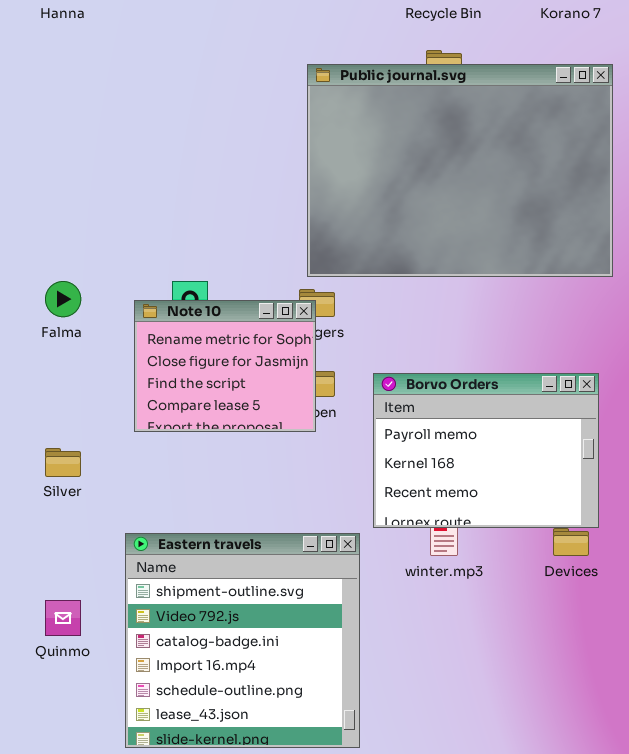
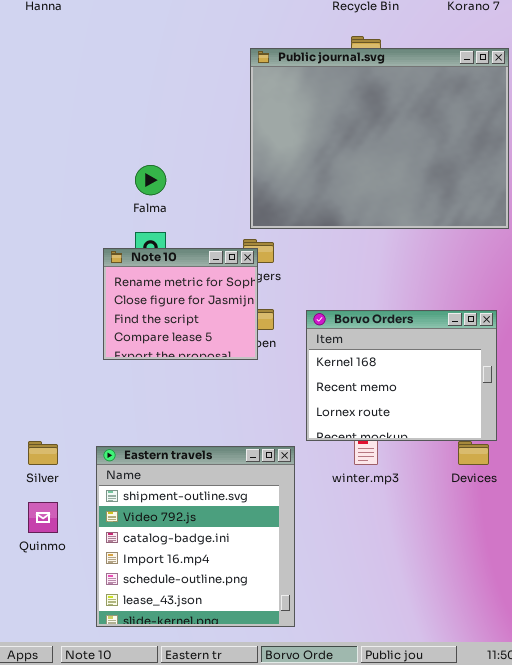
Falma: [45,281,81,317] -> [135,165,166,195], moved
Borvo Orders: [373,373,599,528] -> [306,310,497,441], scrolled down 1 row
Silver: [45,448,81,477] -> [28,441,58,465], moved

